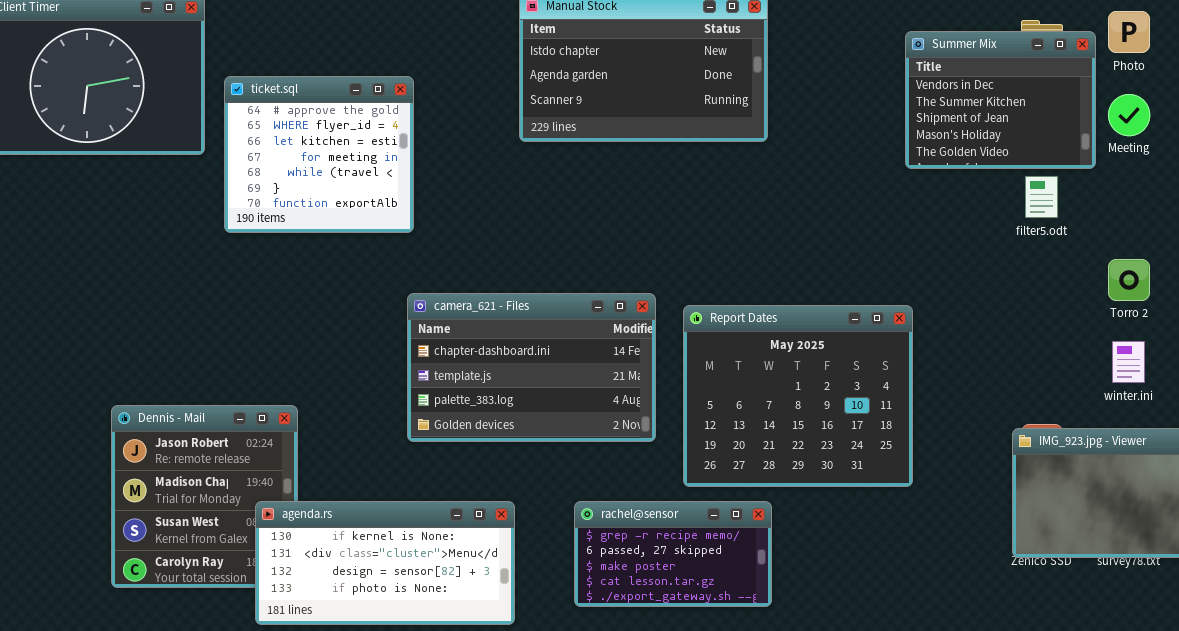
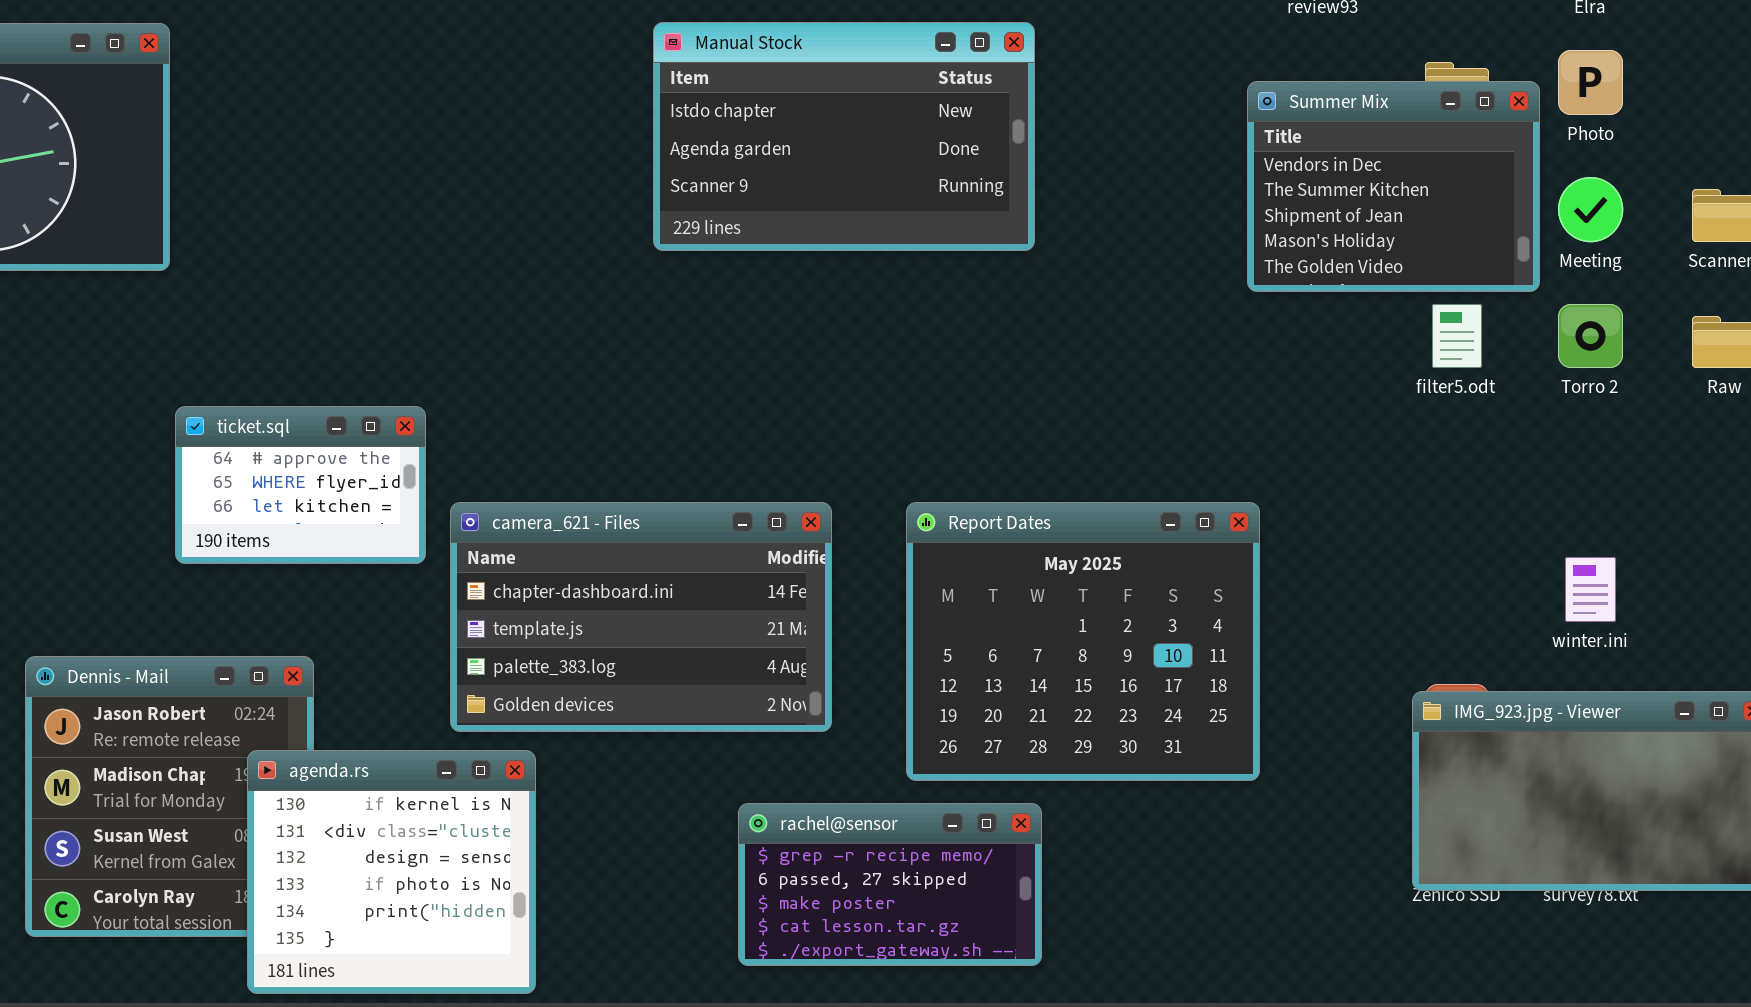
ticket.sql: [224,76,414,233] -> [175,406,426,564], moved, resized
Torro 2: [1108,259,1150,301] -> [1558,304,1623,368], moved
camera_621 - Files: [407,293,656,442] -> [450,502,832,732], moved
agenda.rs: [255,501,515,625] -> [247,750,536,994], resized

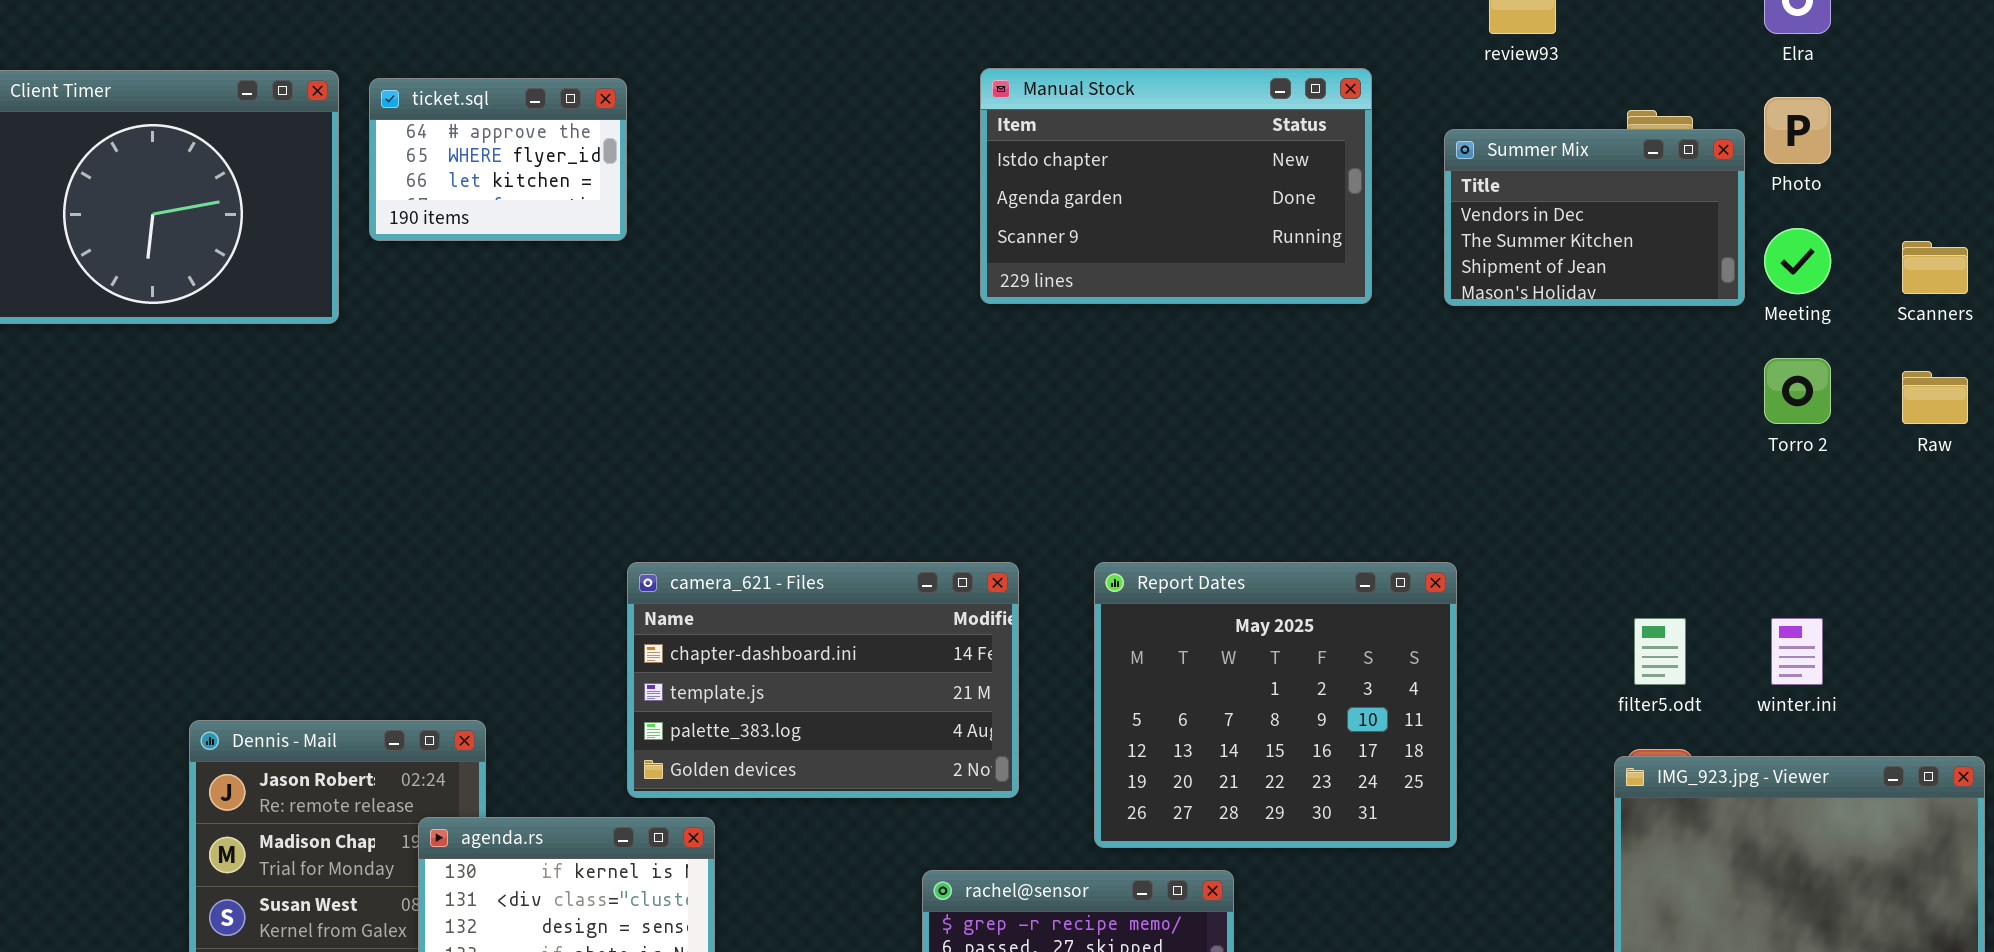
Manual Stock: [653,22,1035,251] -> [980,68,1372,304], moved
Summer Mix: [1247,81,1540,292] -> [1444,129,1745,306], resized
filter5.odt: [1432,304,1482,368] -> [1634,618,1686,685], moved
ticket.sql: [175,406,426,564] -> [369,78,627,241], moved

